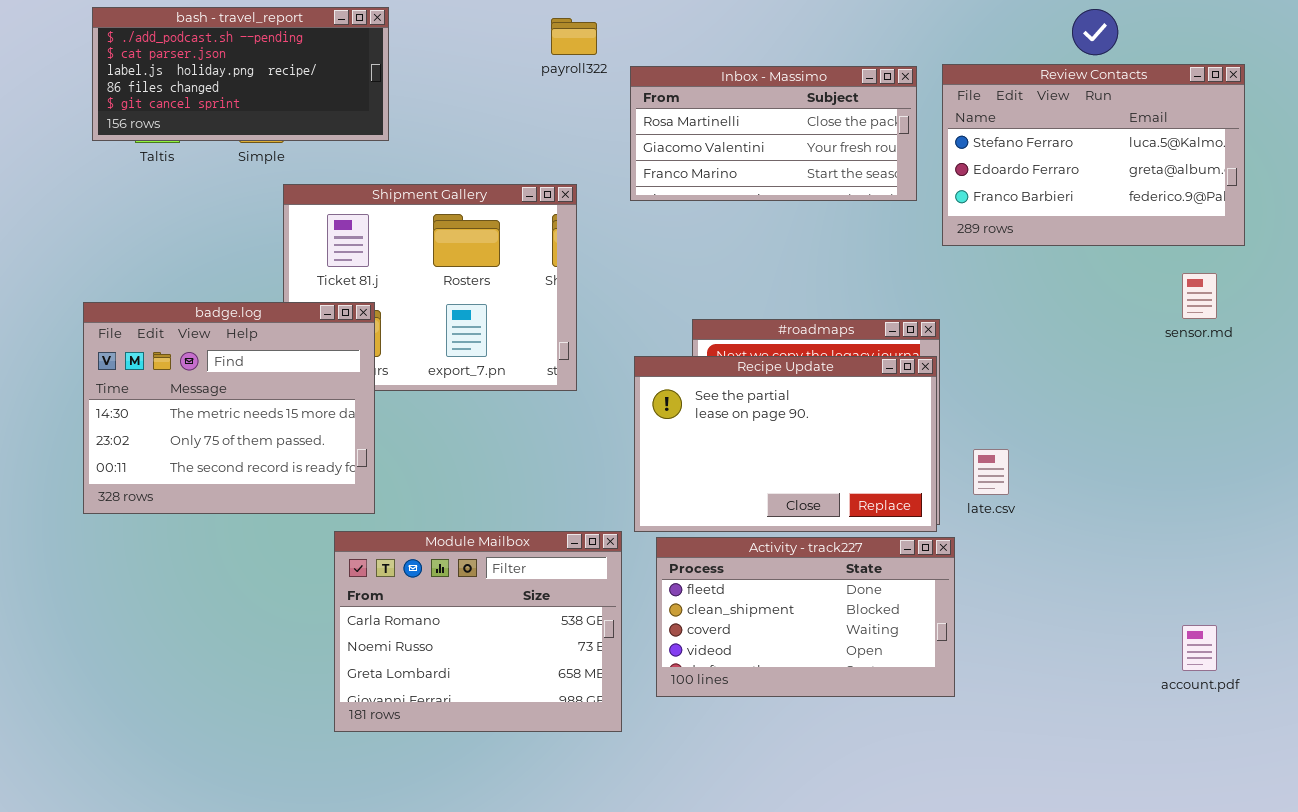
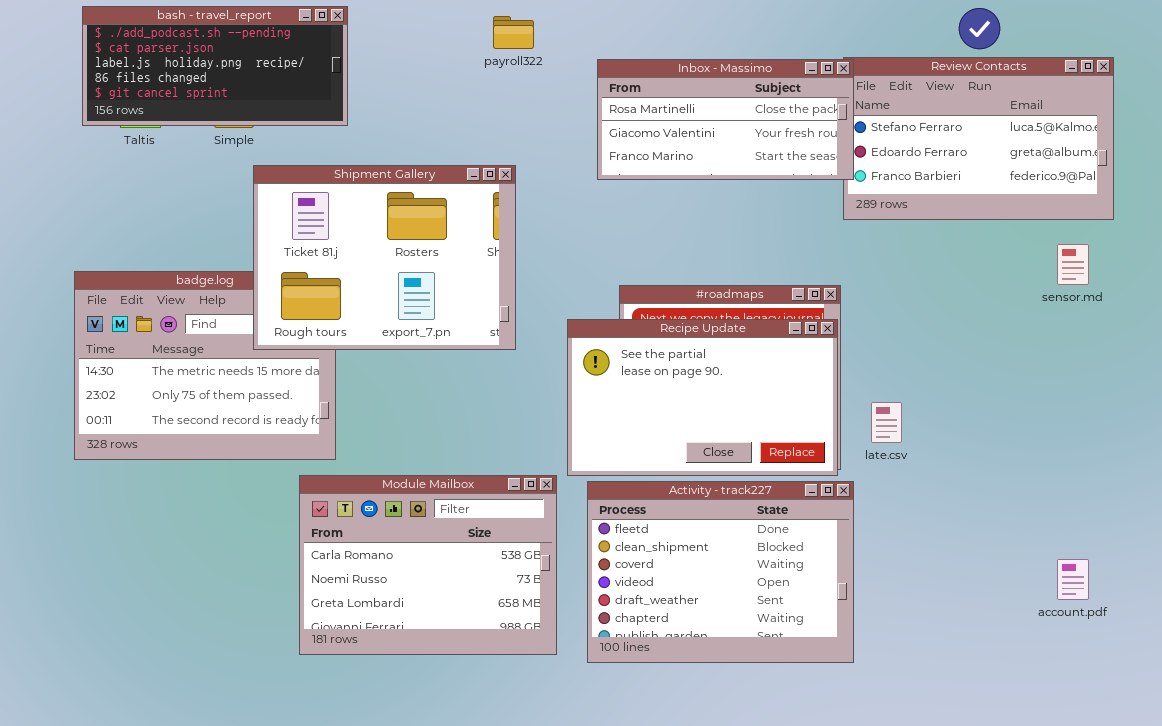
Inbox - Massimo: [630,66,917,201] -> [597,59,854,180], moved
Shipment Gallery: [283,184,577,391] -> [253,165,516,350], raised
Activity - track227: [656,537,955,697] -> [587,481,854,663], resized

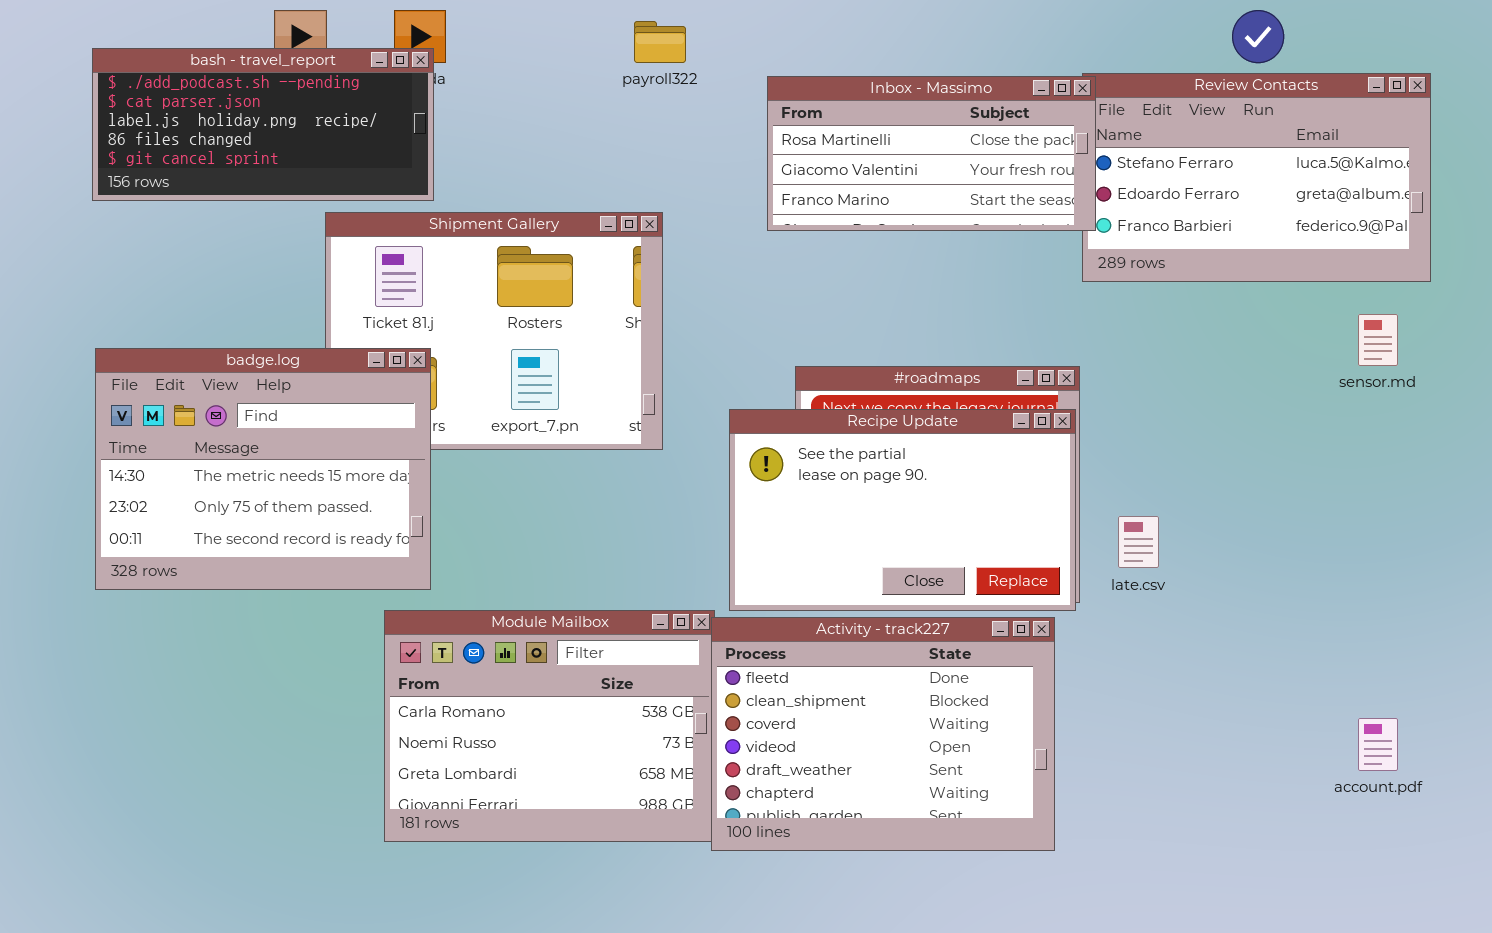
bash - travel_report: [82,6,348,126] -> [92,48,434,201], moved
badge.log: [74,271,336,460] -> [95,348,431,590], raised
Activity - track227: [587,481,854,663] -> [711,617,1055,851], moved

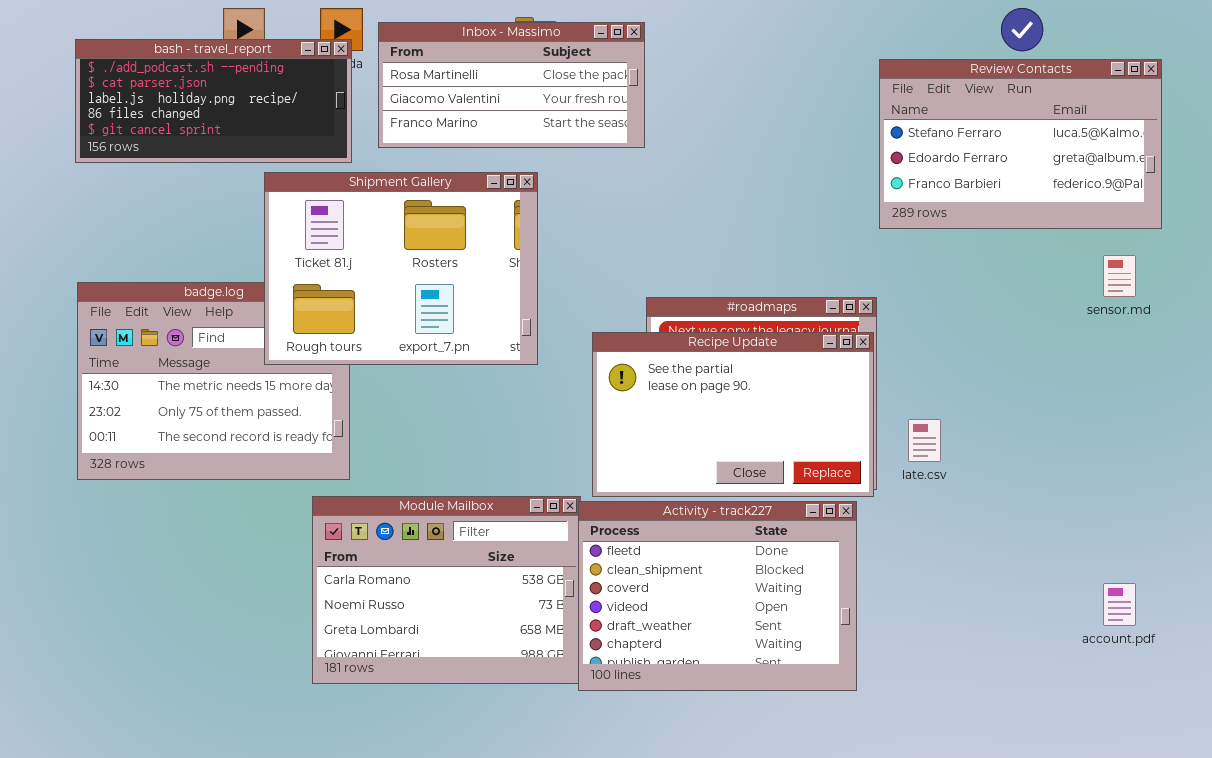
Inbox - Massimo: [767,76,1096,231] -> [378,22,645,148], moved
Shipment Gallery: [325,212,663,450] -> [264,172,538,365], raised

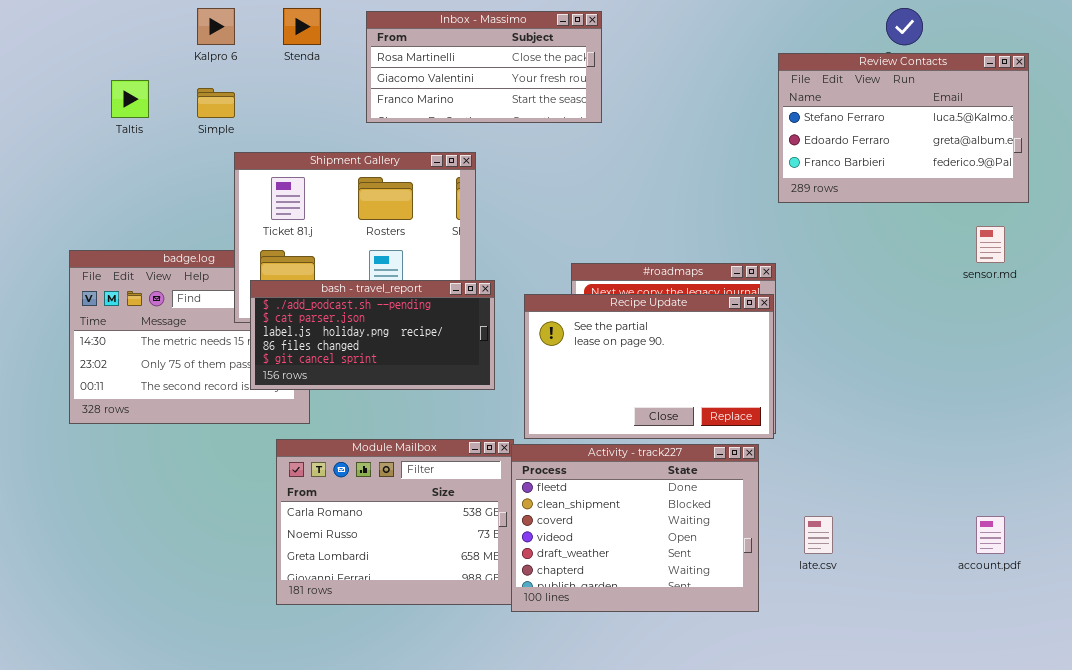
Inbox - Massimo: [378,22,645,148] -> [366,11,602,123], moved
bash - travel_report: [75,39,352,163] -> [250,280,495,390], moved
late.csv: [908,419,941,462] -> [804,516,833,554], moved

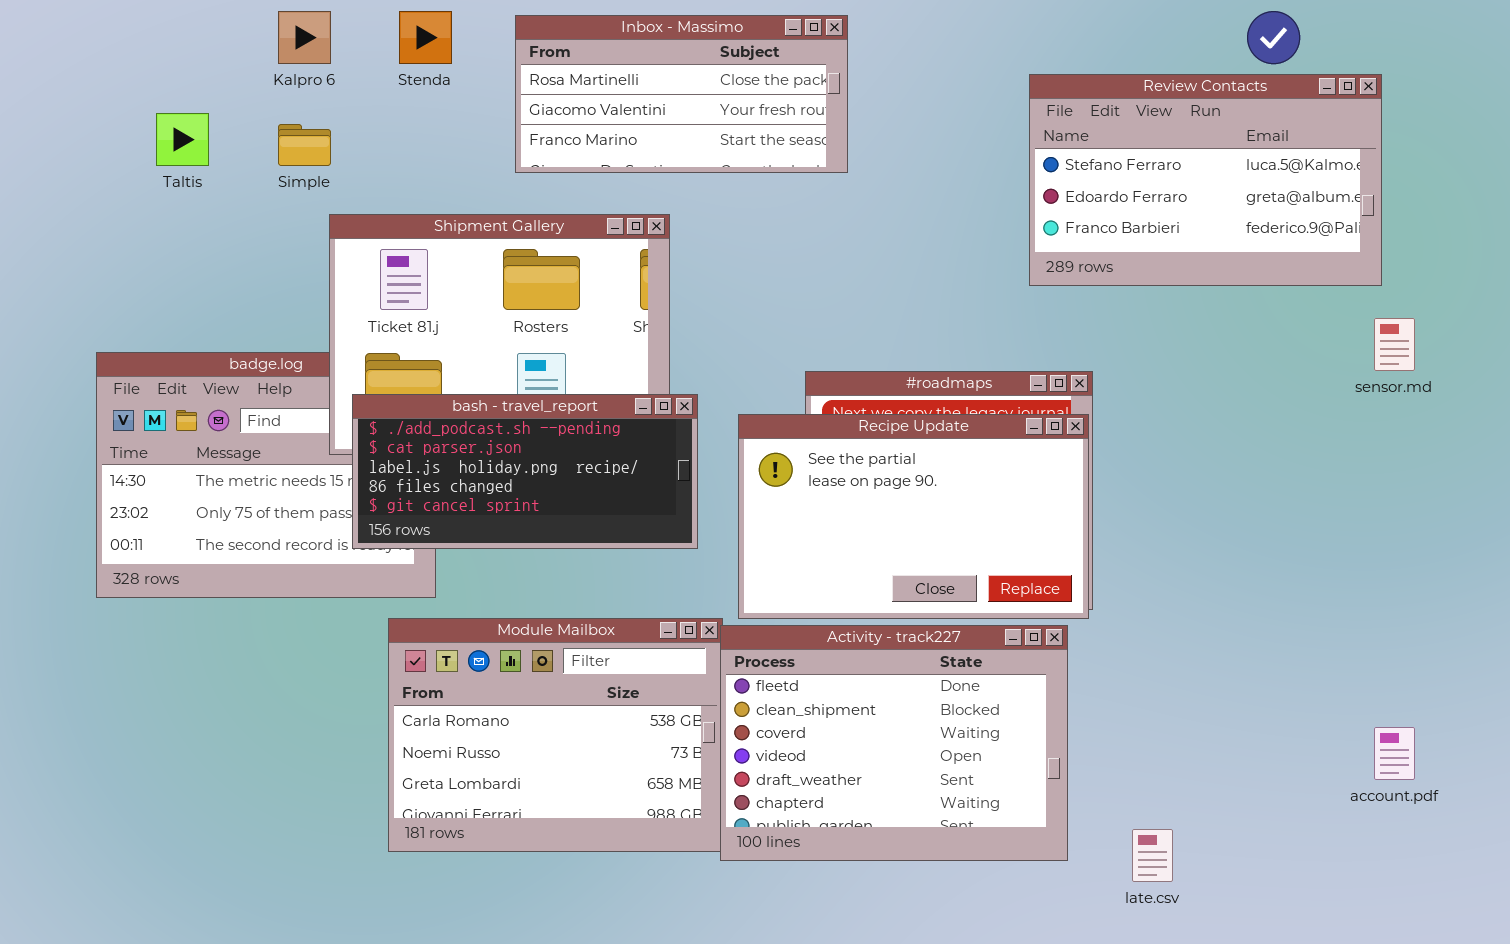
Review Contacts: [778,53,1029,203] -> [1029,74,1382,286], moved
late.csv: [804,516,833,554] -> [1132,829,1173,882], moved

